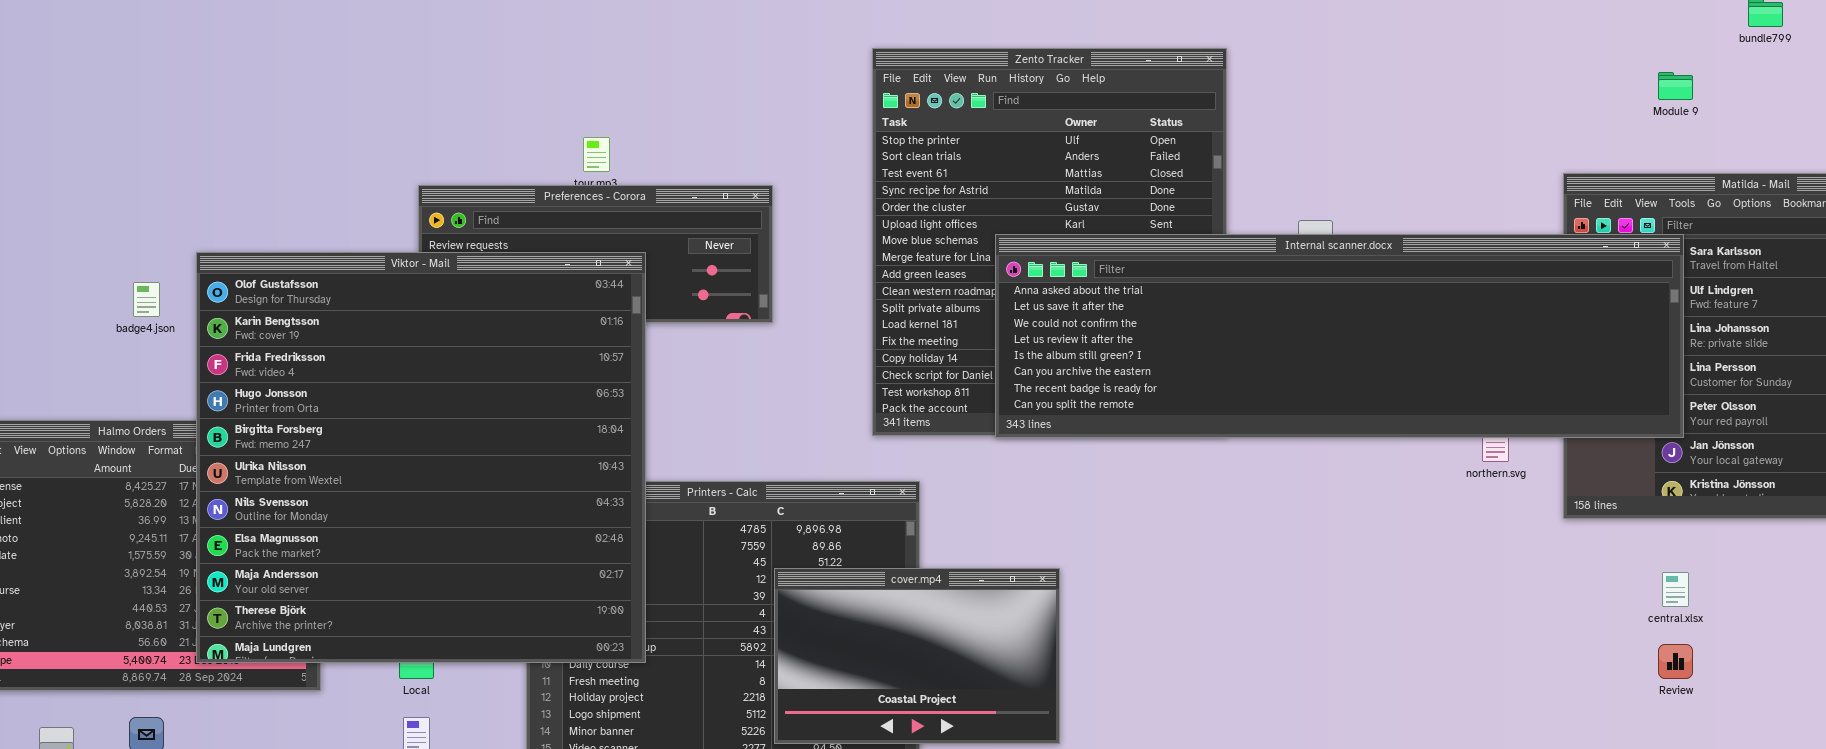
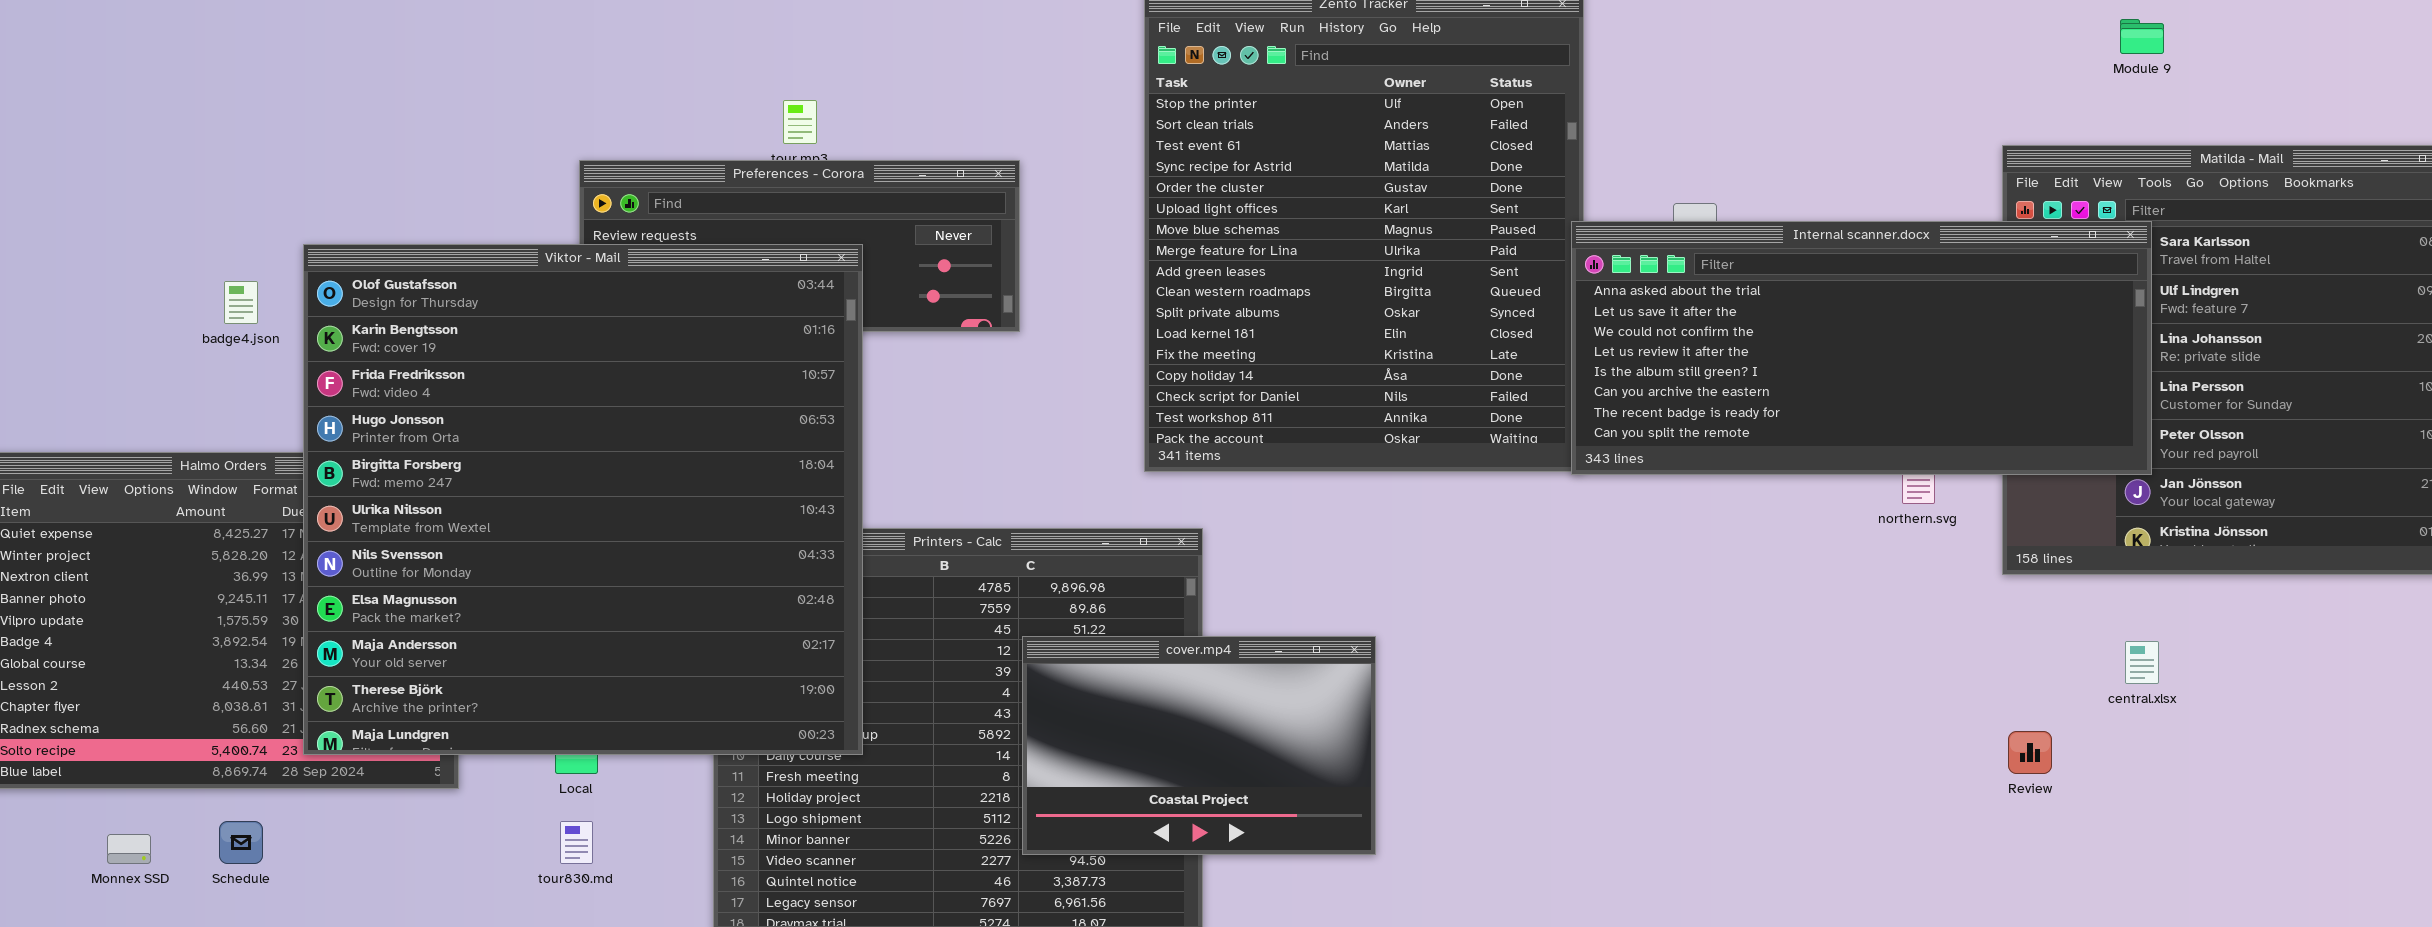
Internal scanner.docx: [995,234,1684,438] -> [1571,221,2152,475], resized
Review: [1658,644,1693,679] -> [2008,731,2052,774], moved

